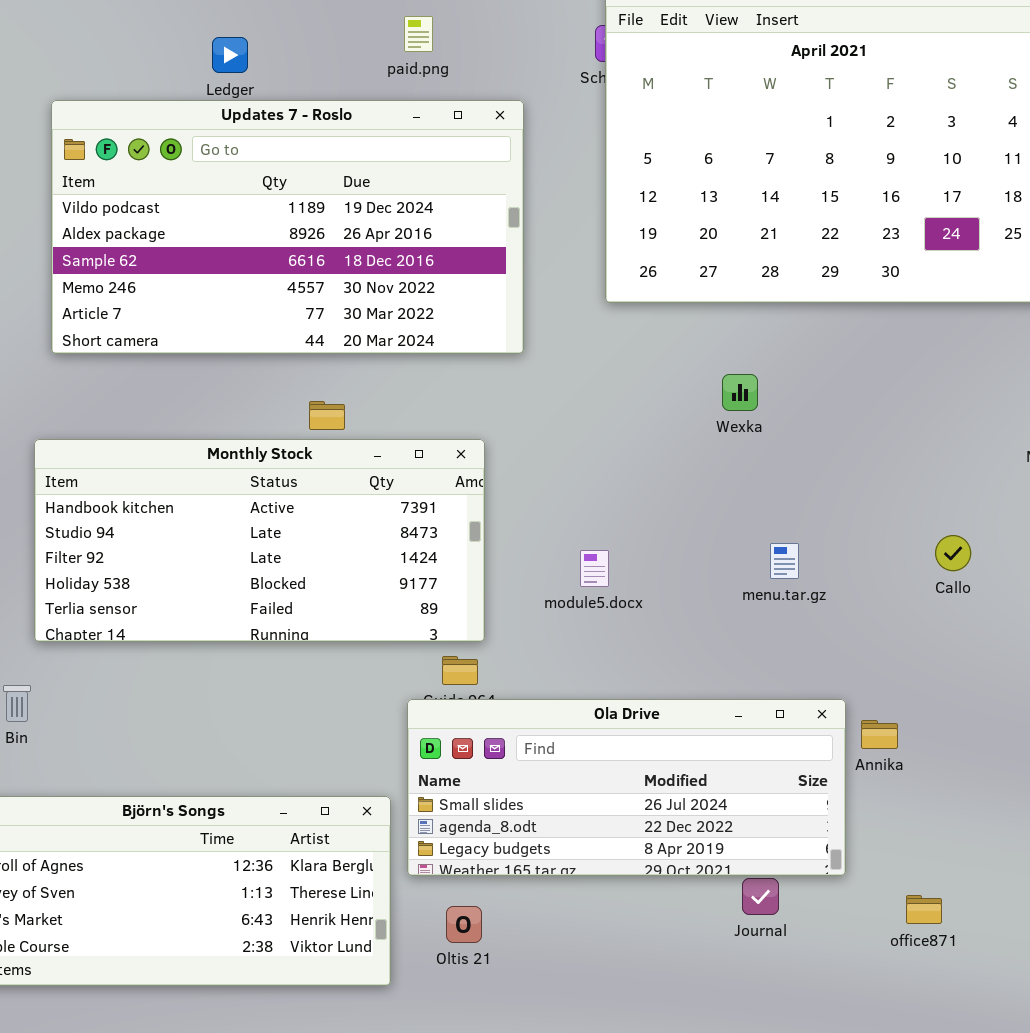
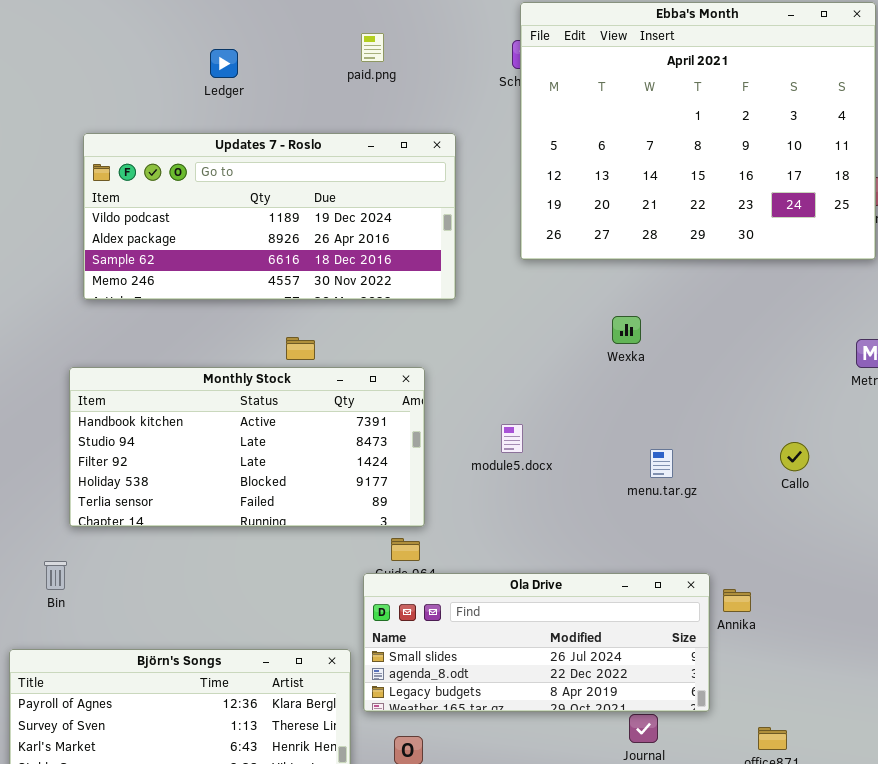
Updates 7 - Roslo: [51,100,524,354] -> [83,133,456,300], resized
module5.docx: [580,550,609,587] -> [501,424,523,453], moved

